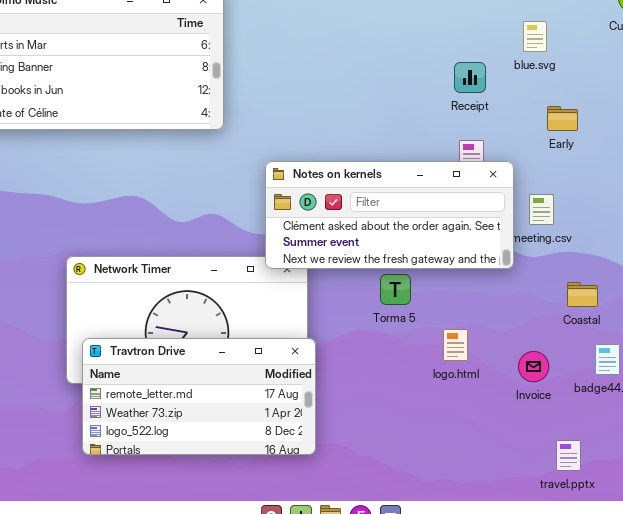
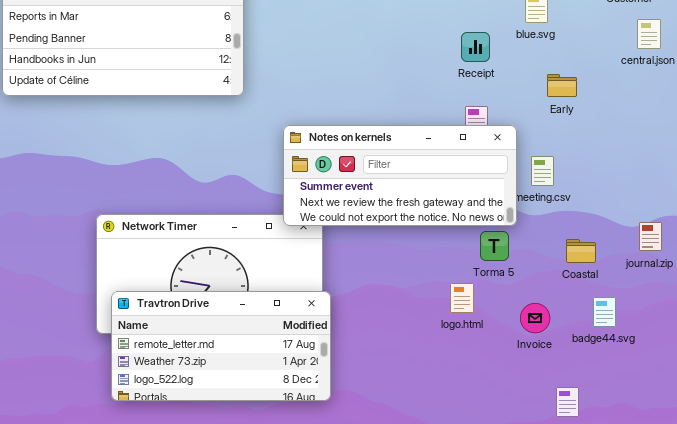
Notes on kernels: [265,161,514,269] -> [283,125,517,226], scrolled down 1 row
Torma 5: [380,274,411,305] -> [480,231,509,261], moved

